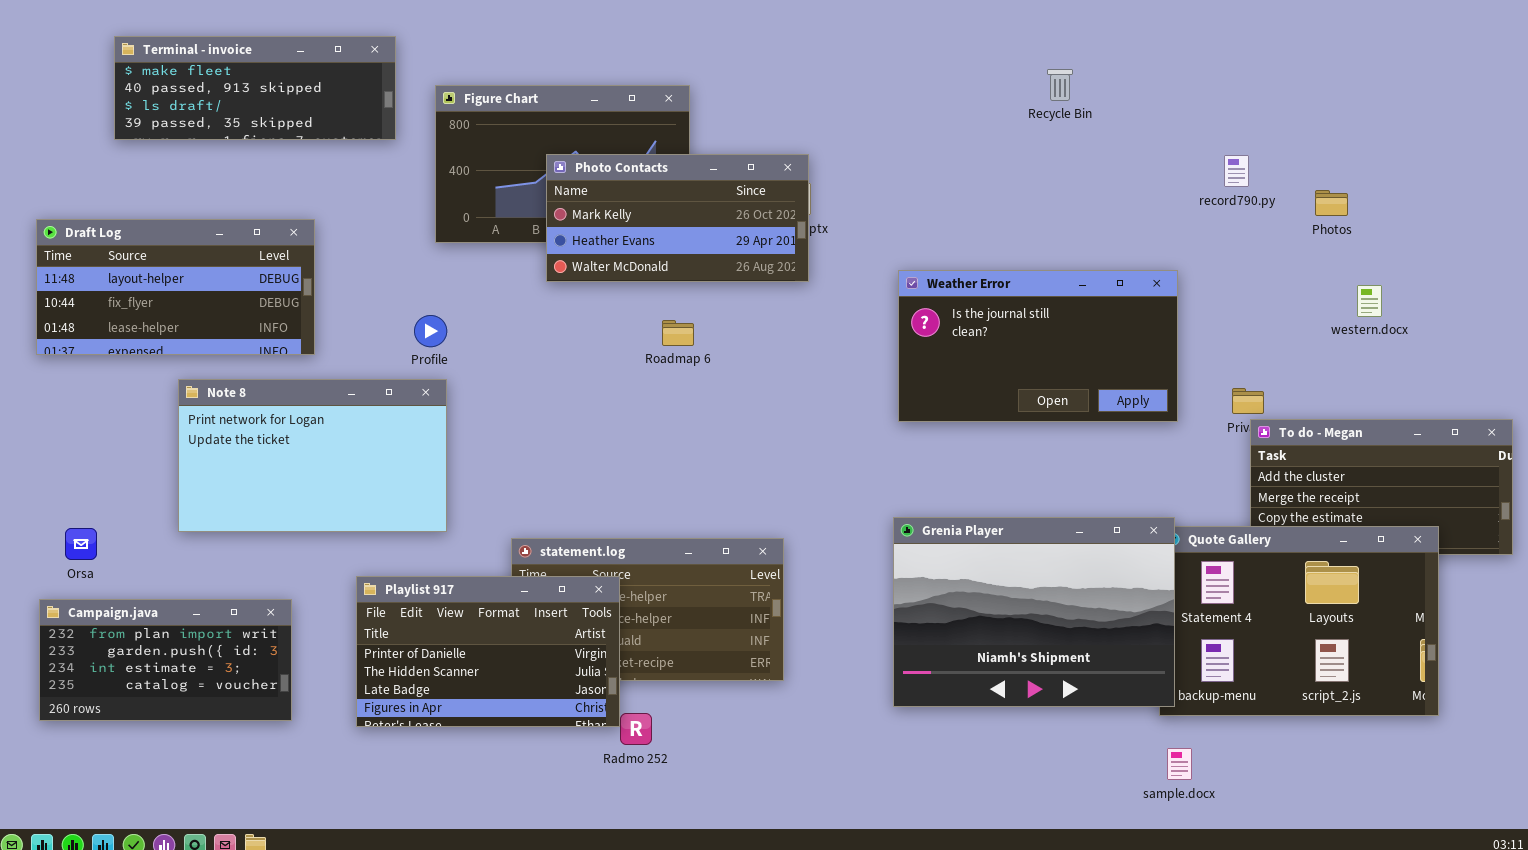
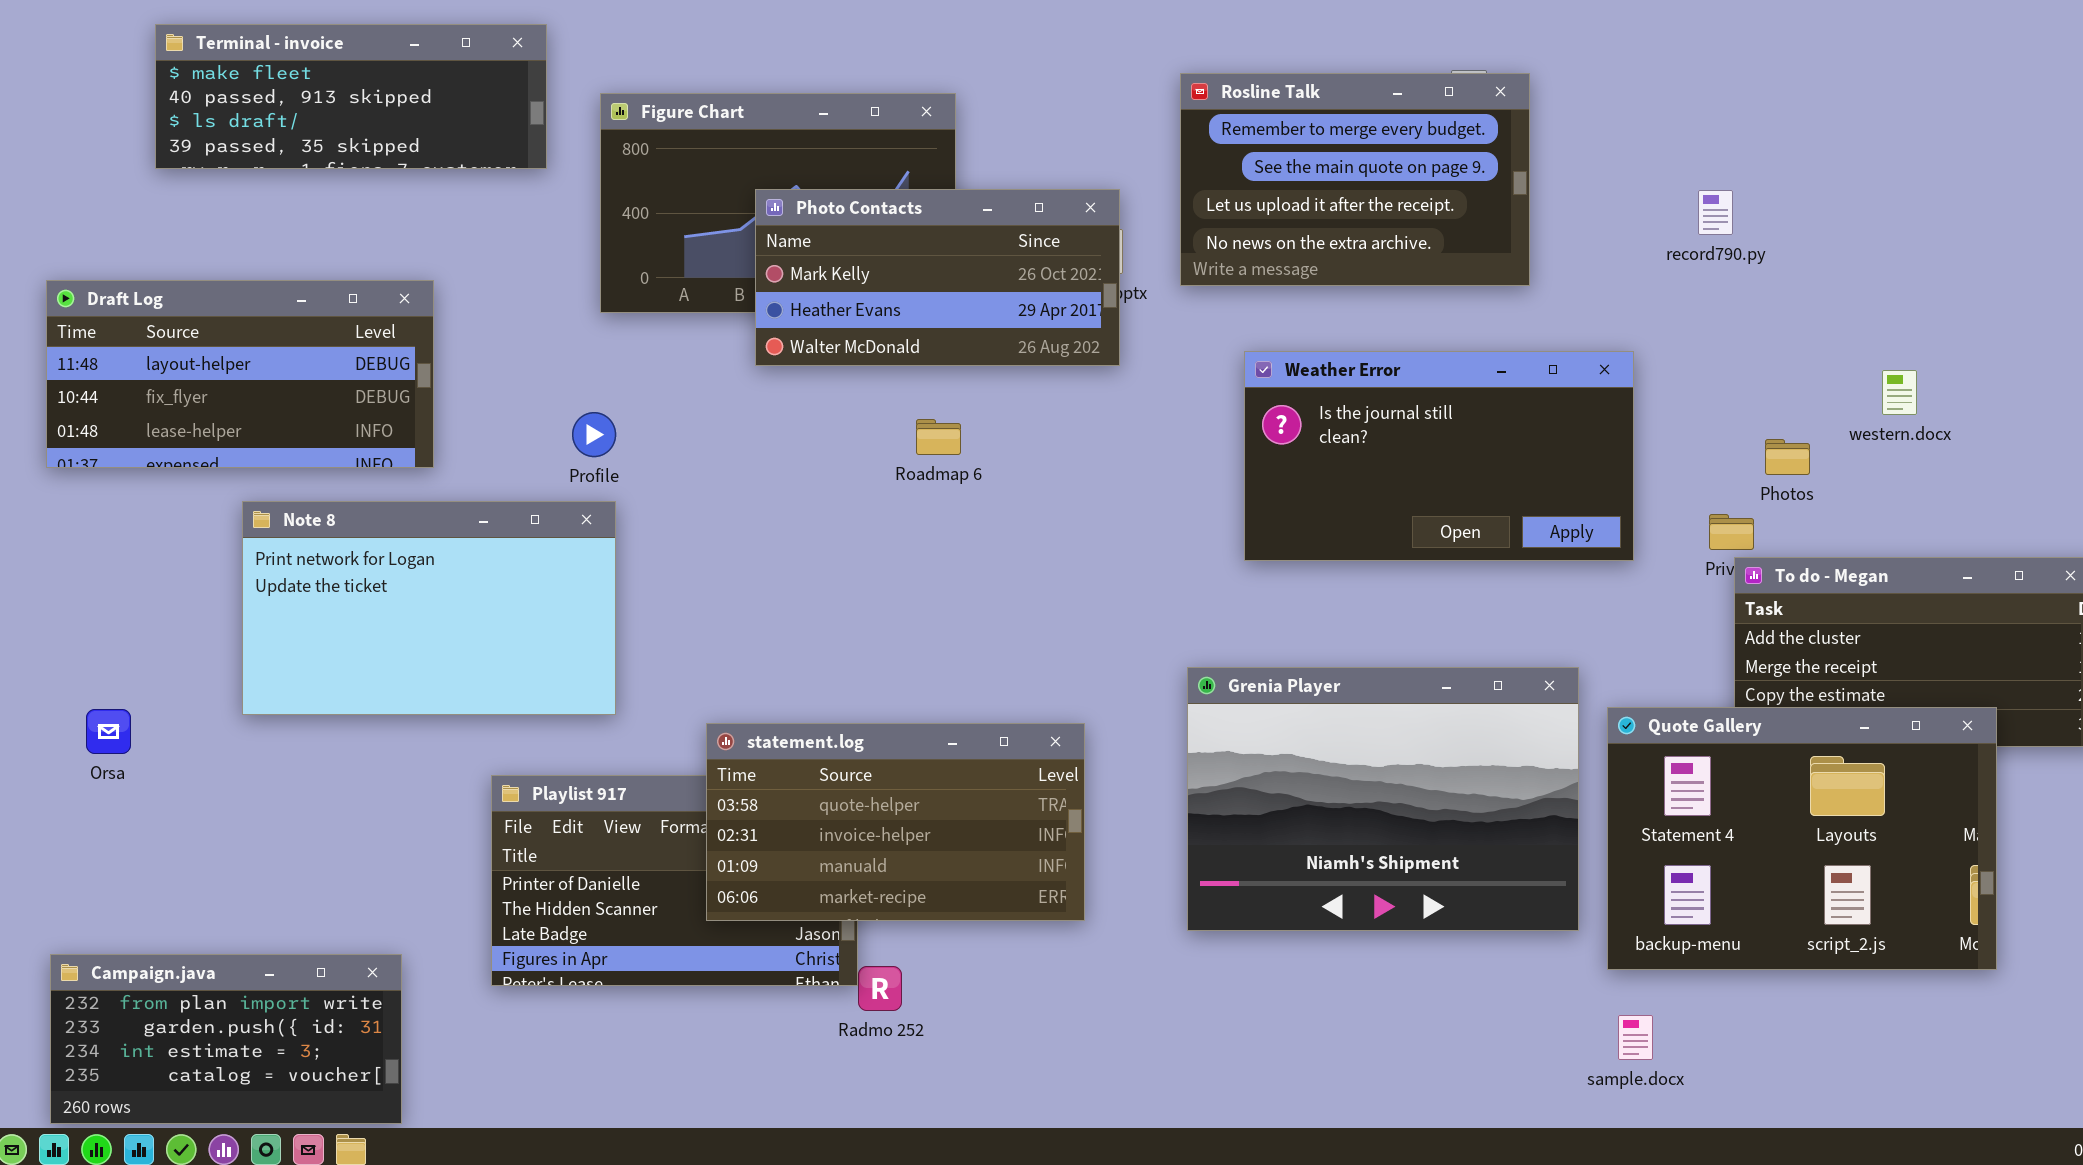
Rosline Talk: none -> [1180,73,1530,286], opened
Photos: [1315,190,1348,216] -> [1765,439,1810,475], moved
Grenia Player: [893,517,1175,707] -> [1187,667,1579,931], moved
statement.log: [511,538,784,681] -> [706,723,1085,921], raised
Campaign.java: [39,599,292,721] -> [50,954,402,1124], moved

